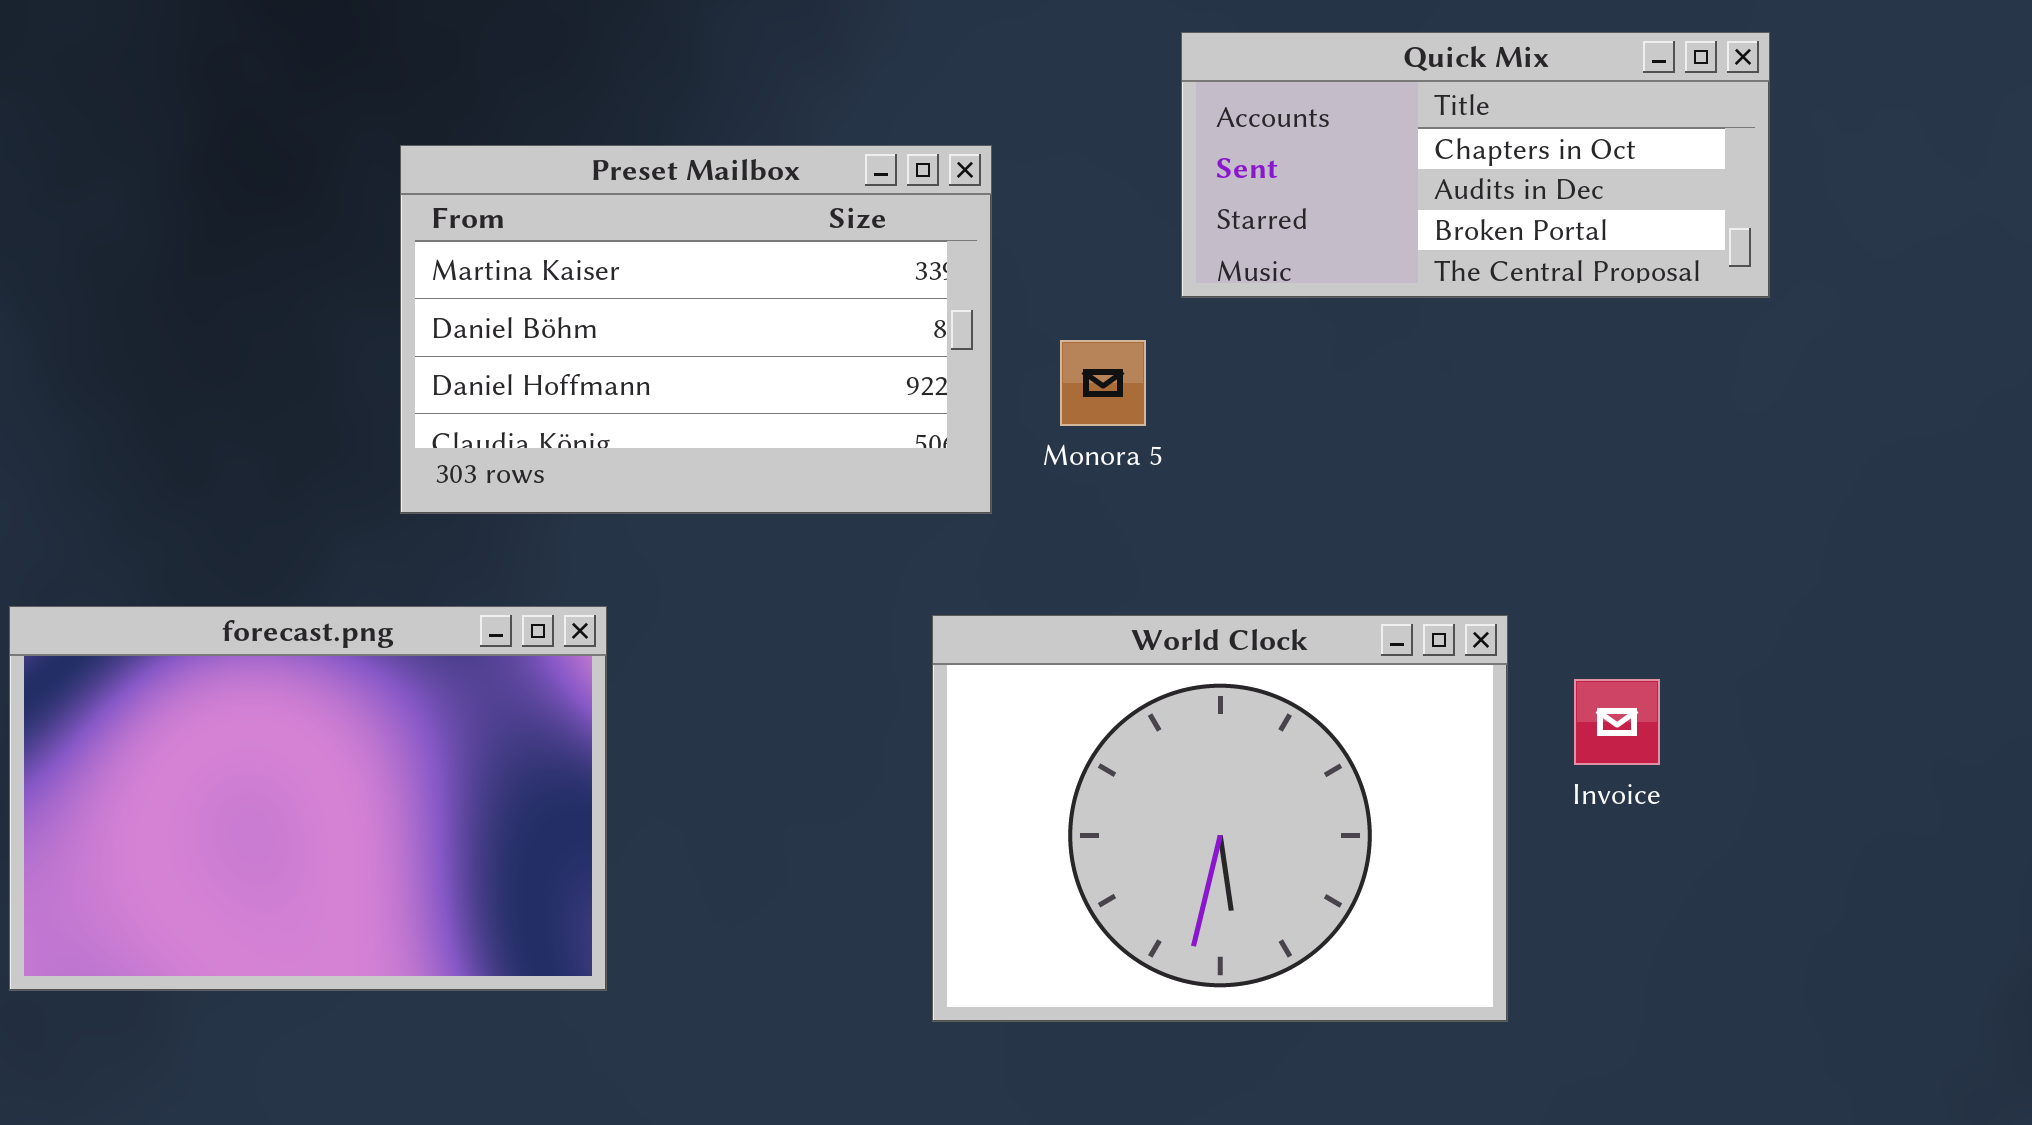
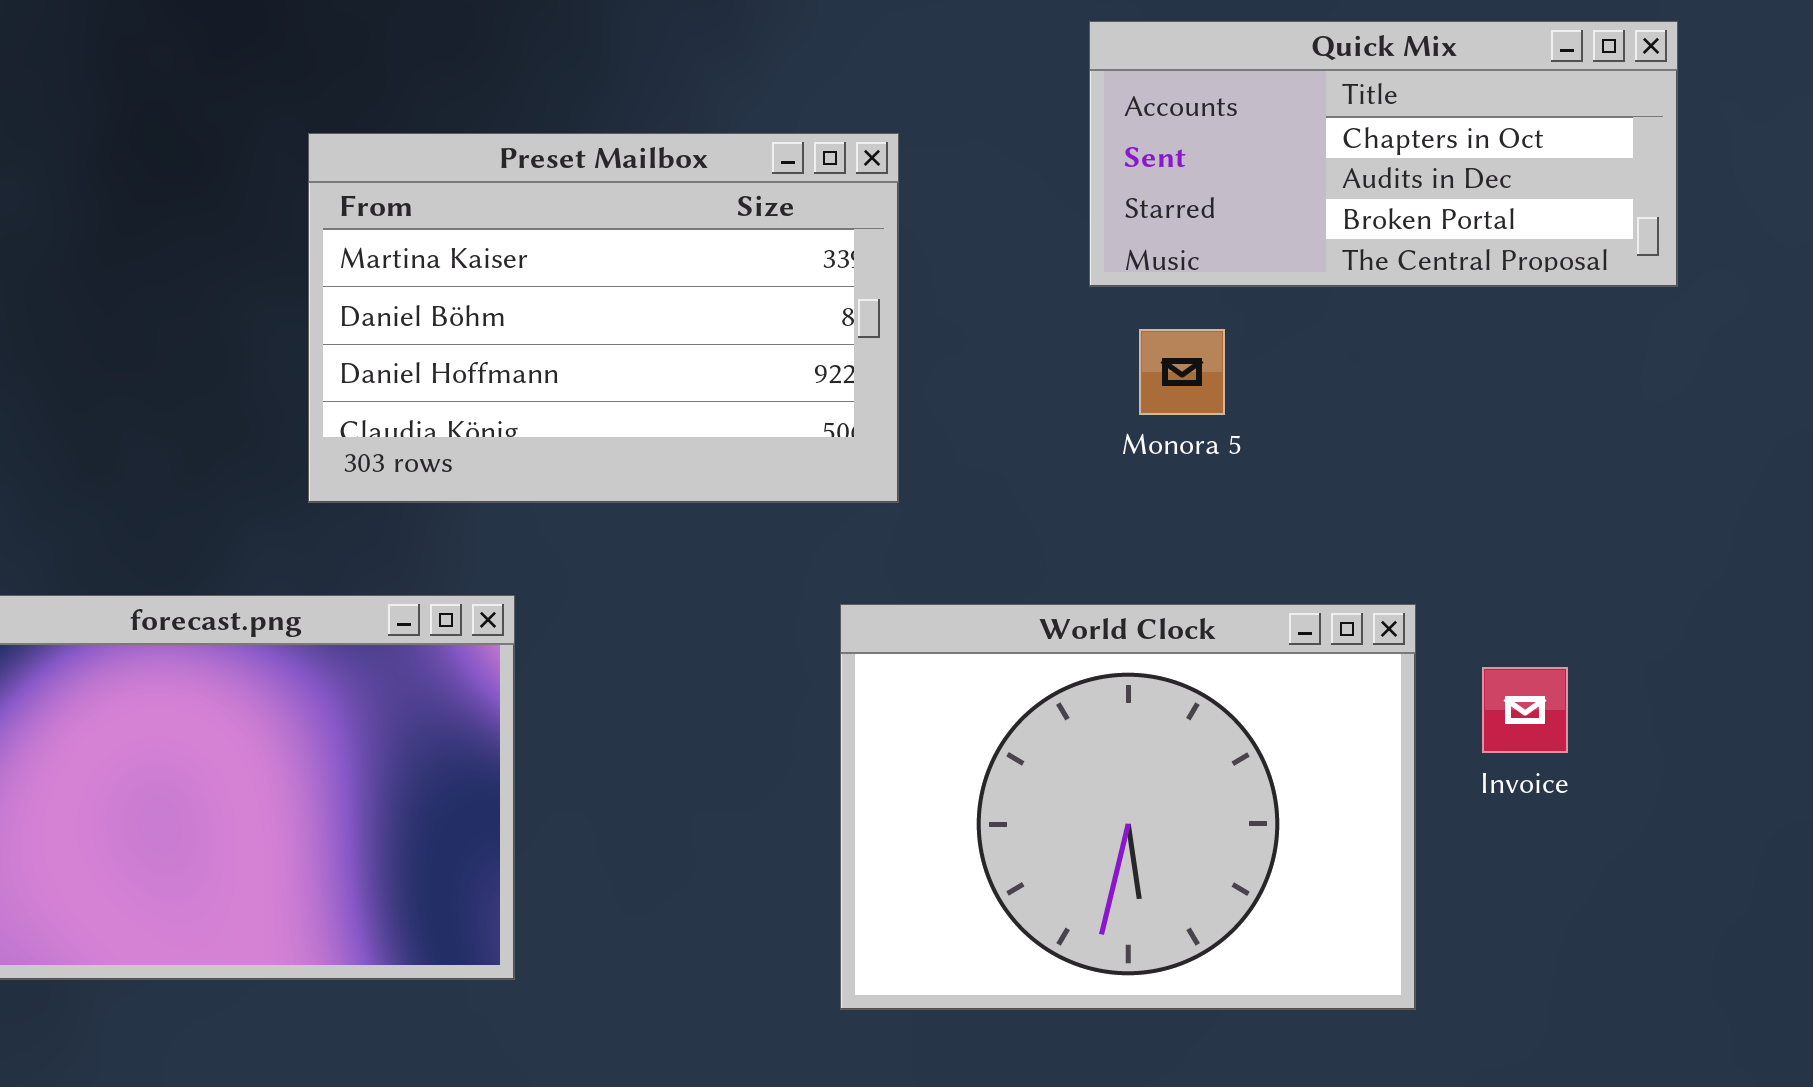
Monora 5: [1060,340,1146,426] -> [1139,329,1225,415], moved

